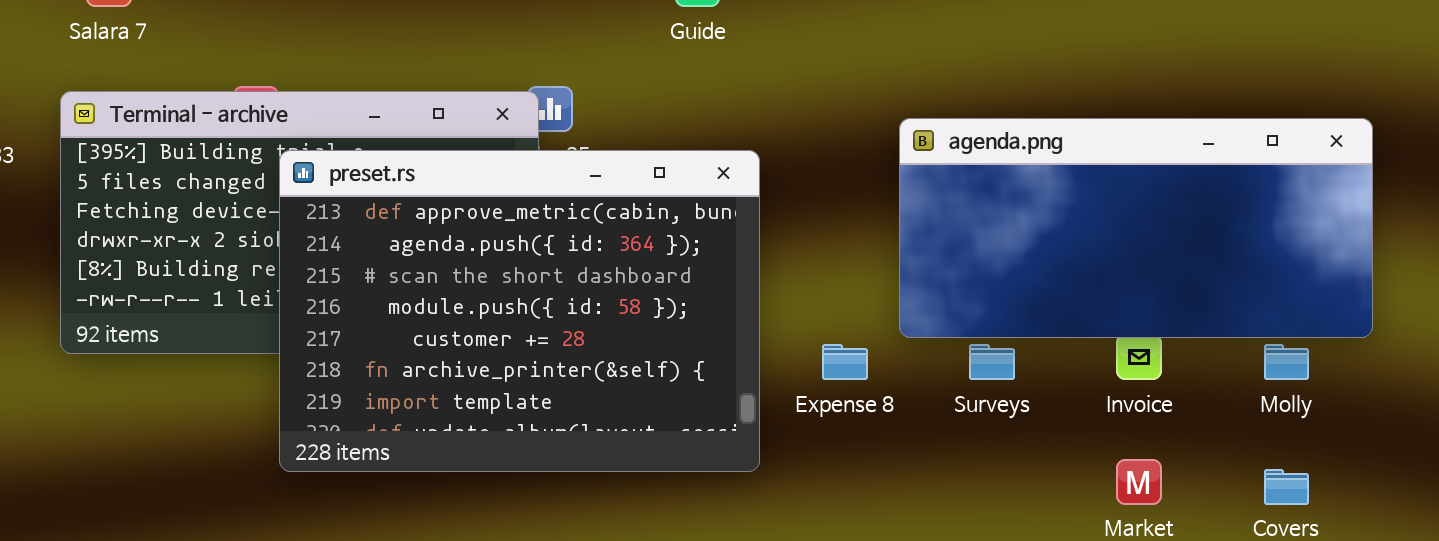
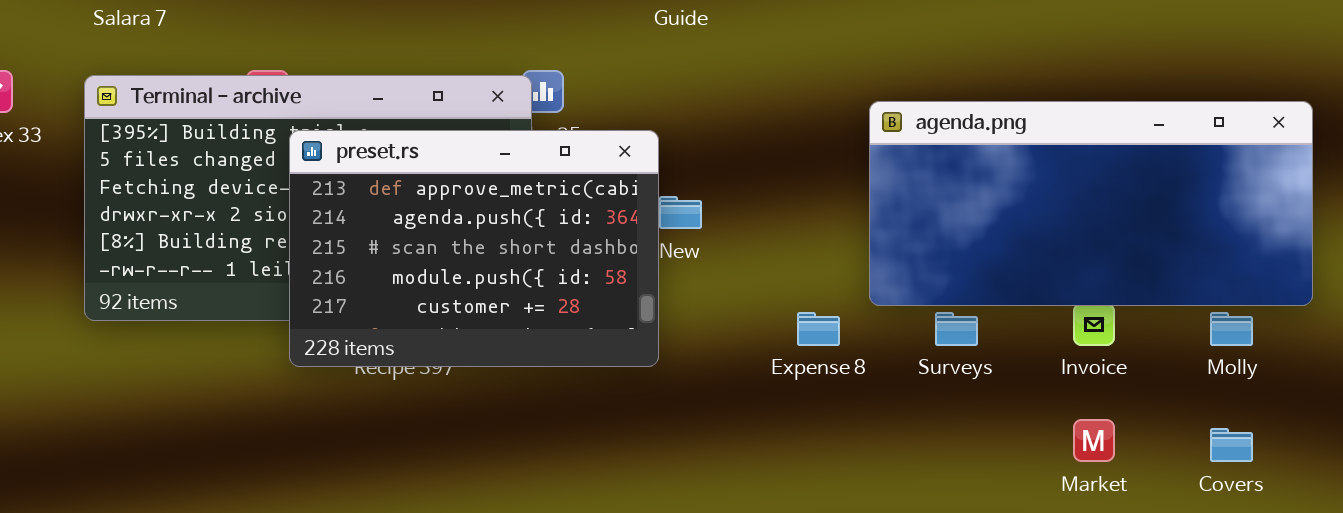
preset.rs: [279,150,760,472] -> [289,130,659,367], resized

